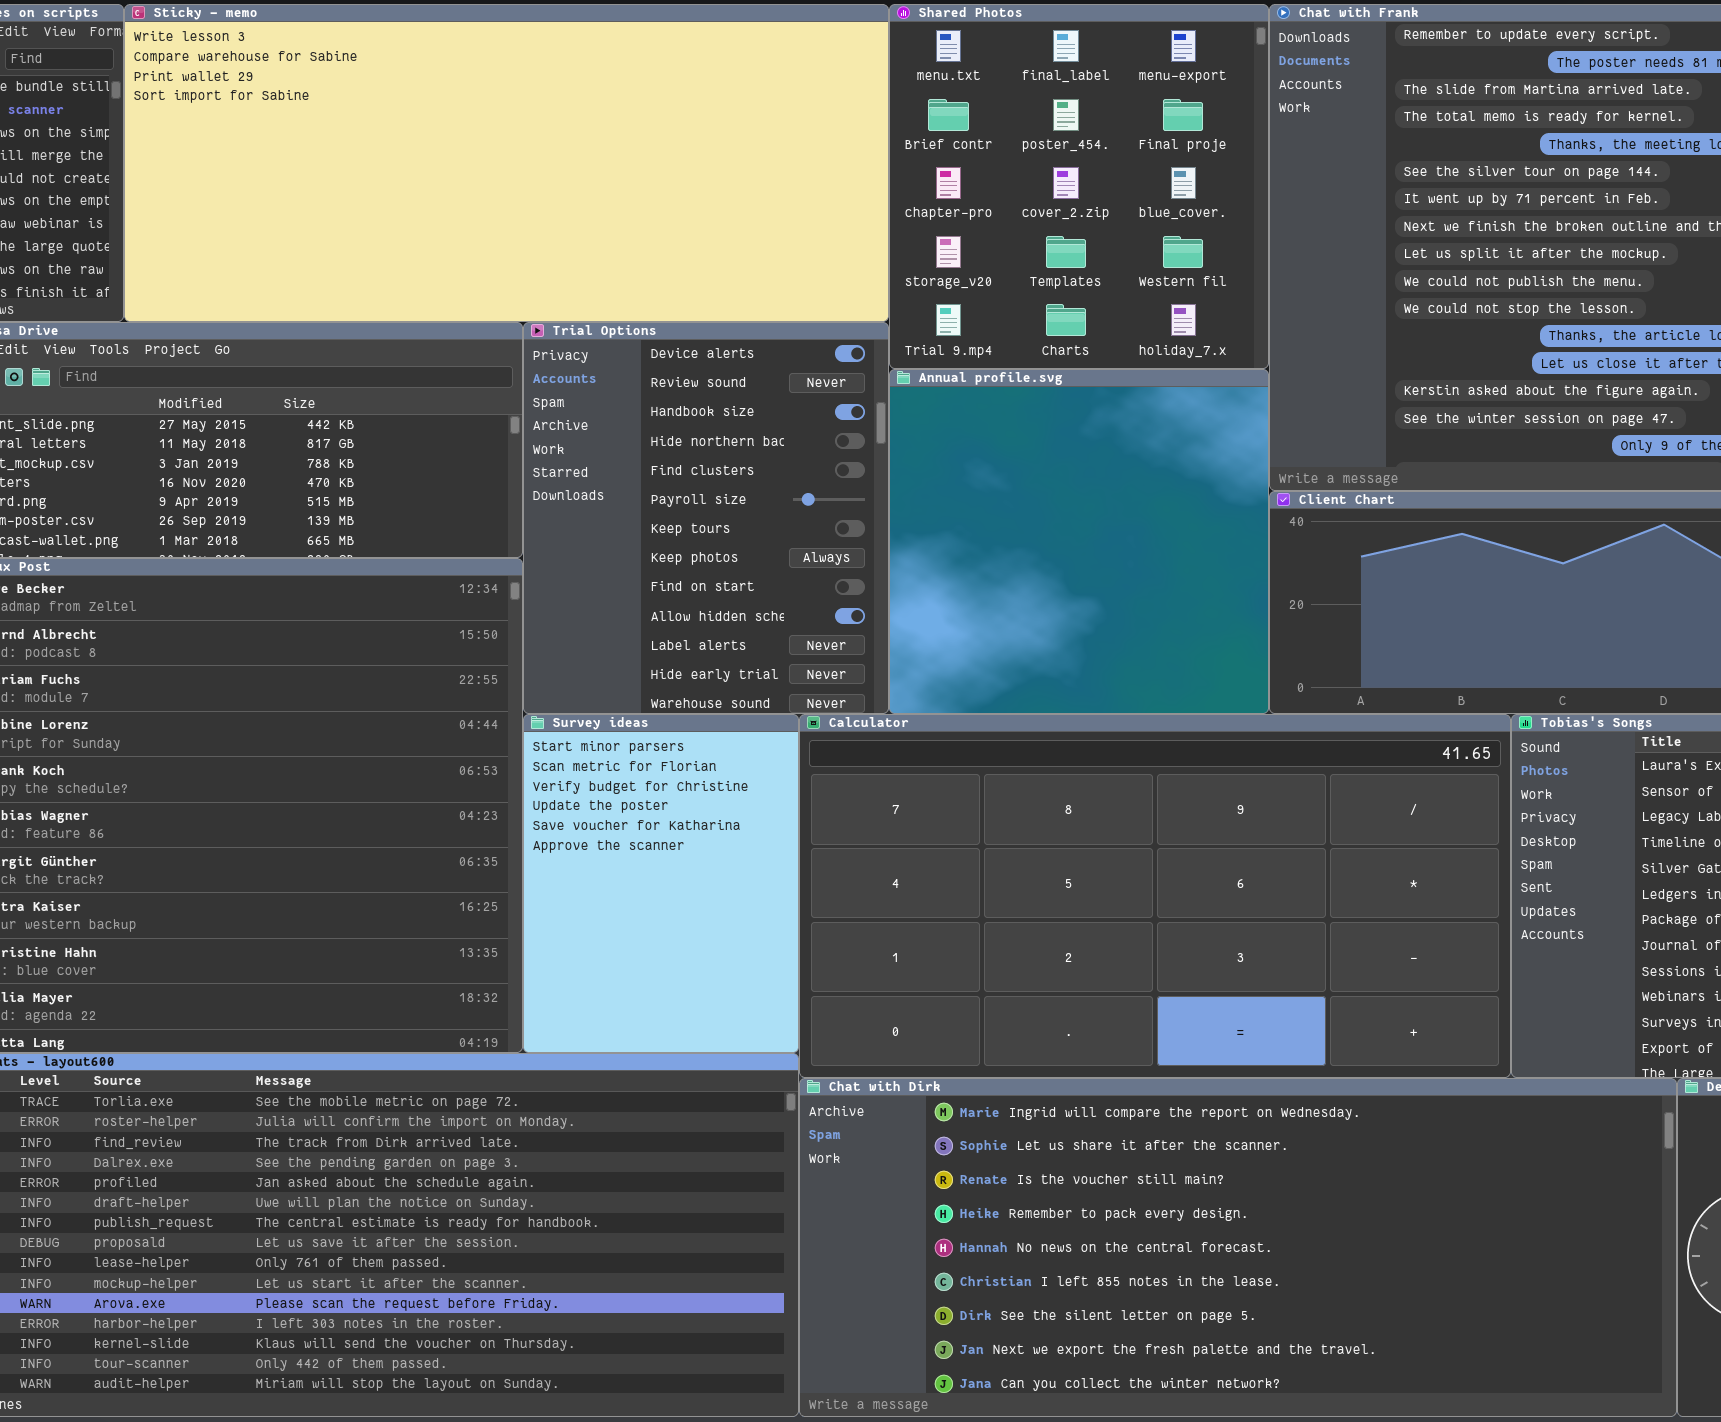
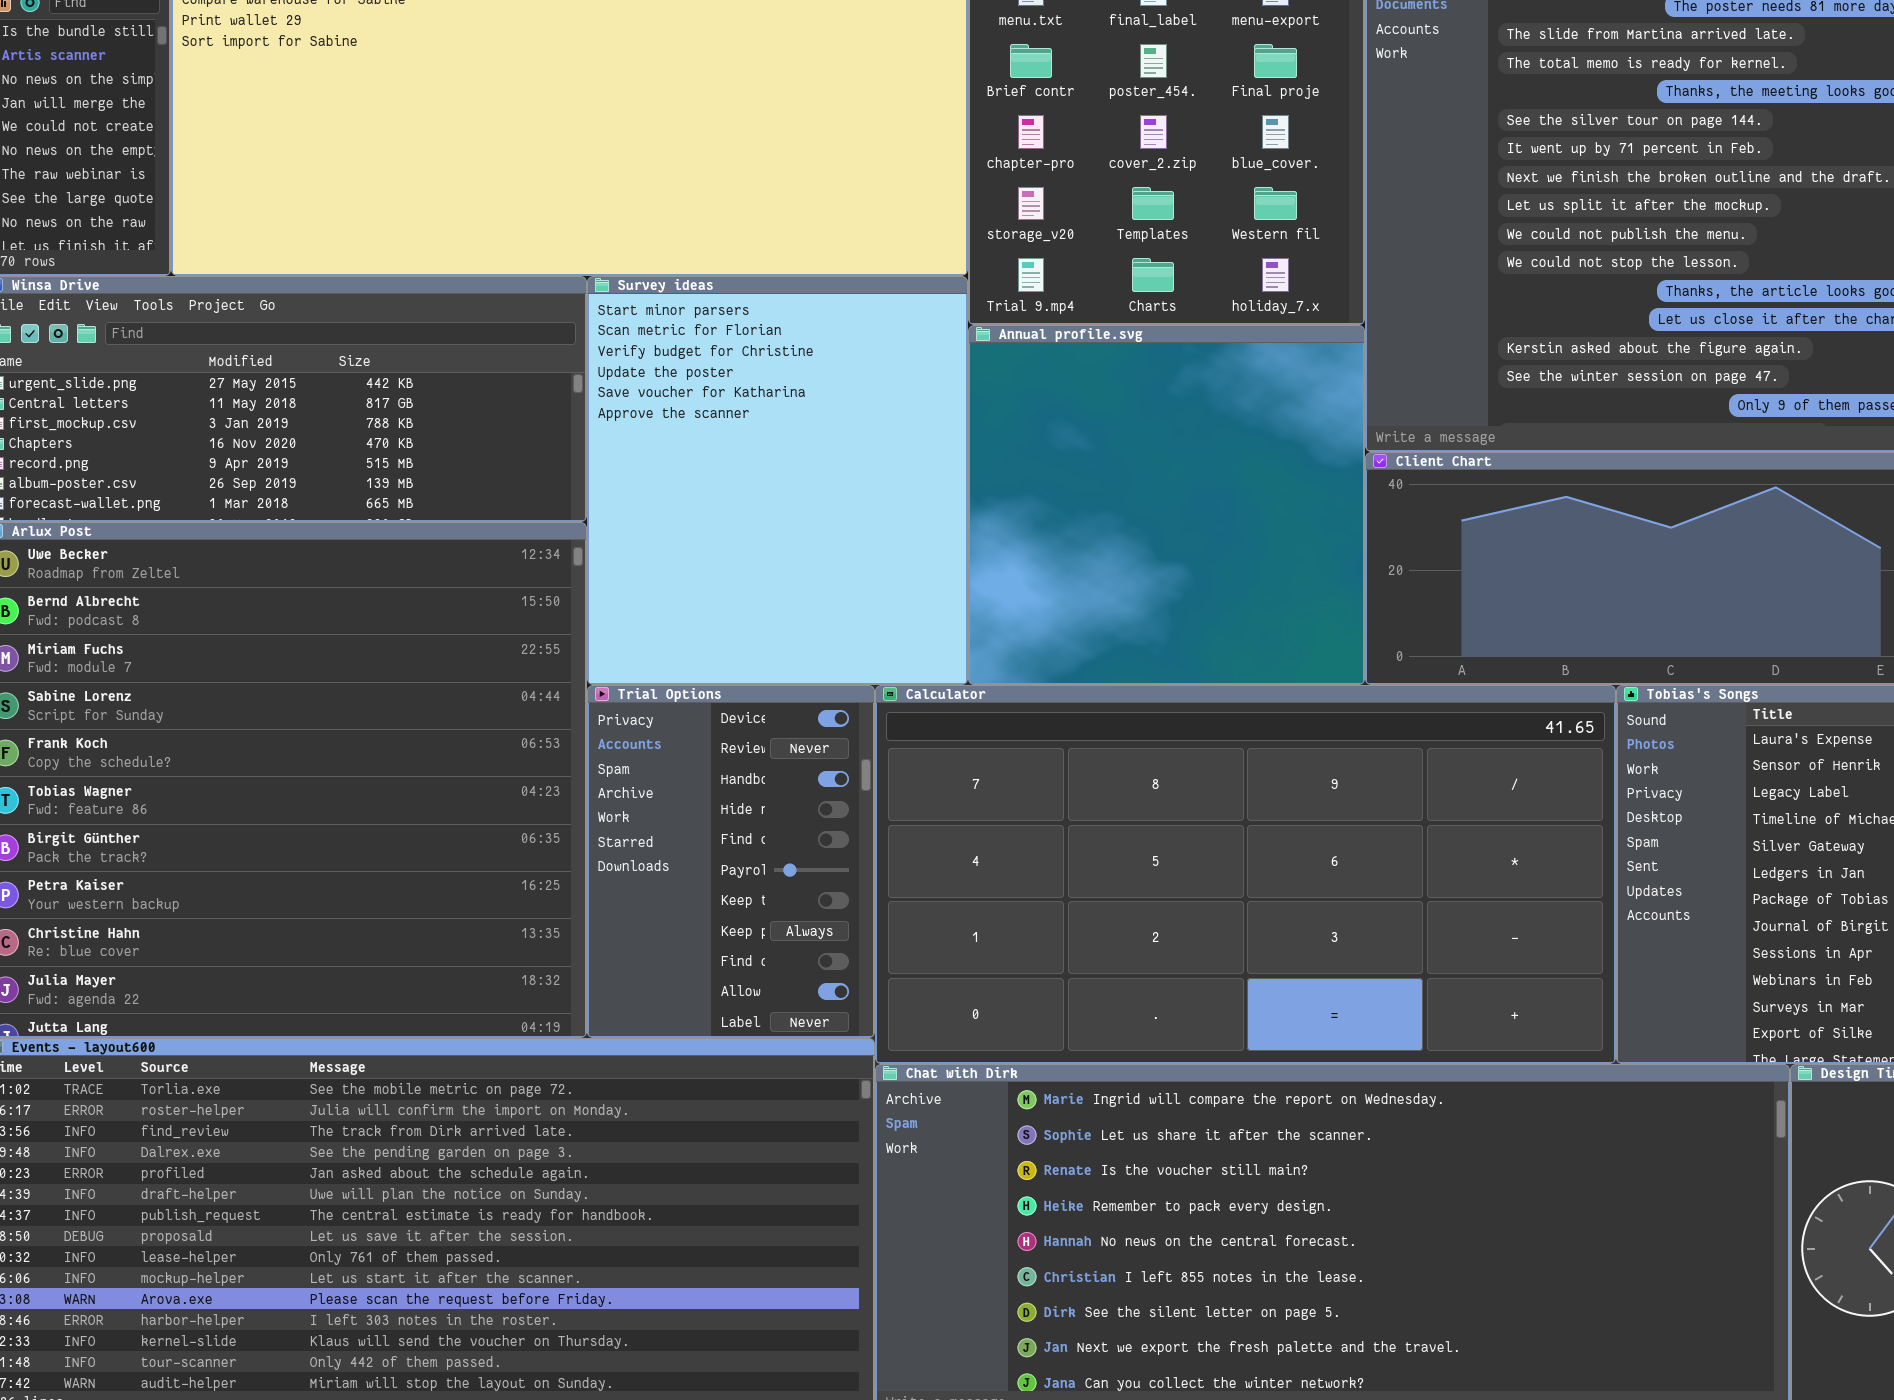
Trial Options: [523,322,889,714] -> [587,685,875,1038], moved, resized
Survey ideas: [523,714,799,1053] -> [587,276,968,685], moved, resized

